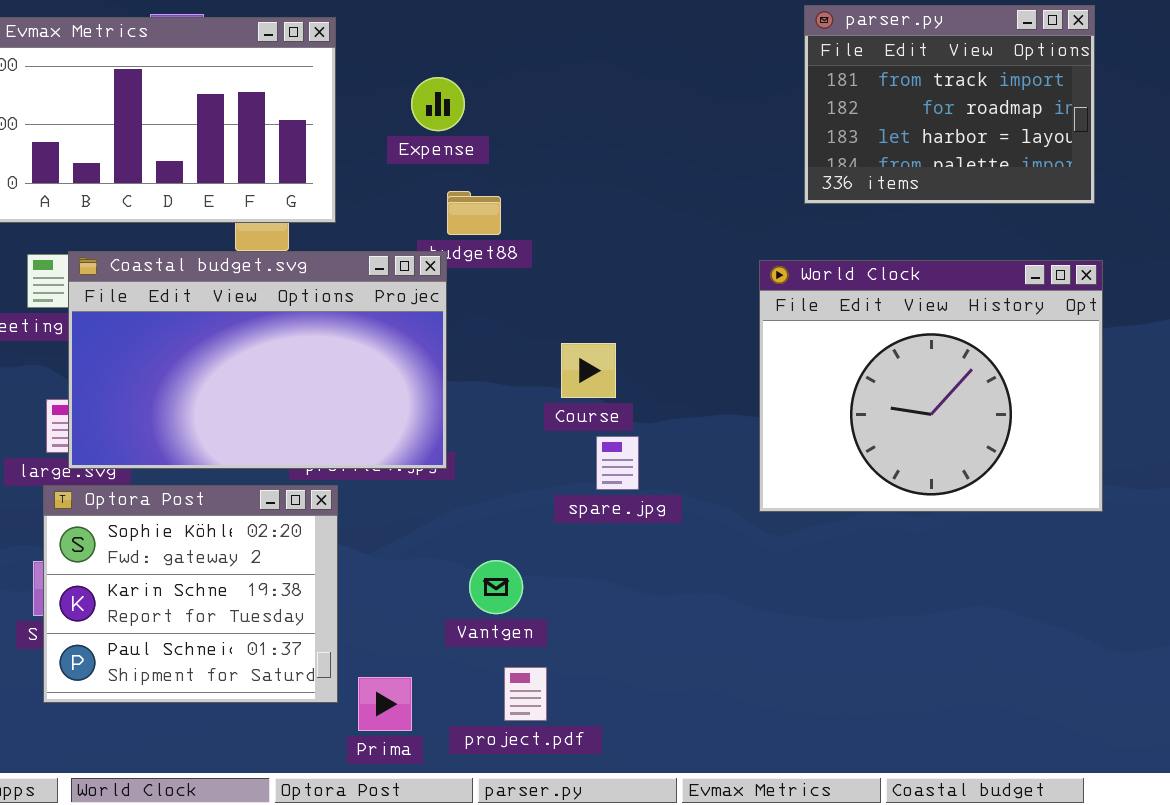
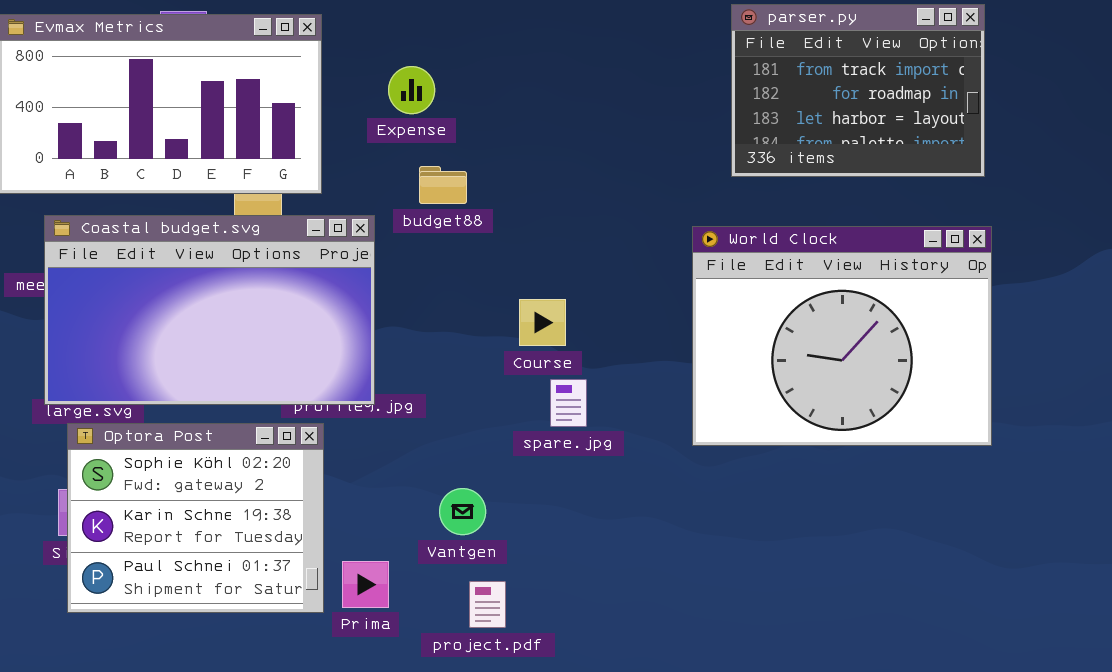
Coastal budget.svg: [68,251,447,469] -> [44,215,375,405], moved
Prima: [358,677,412,731] -> [342,561,389,608], moved

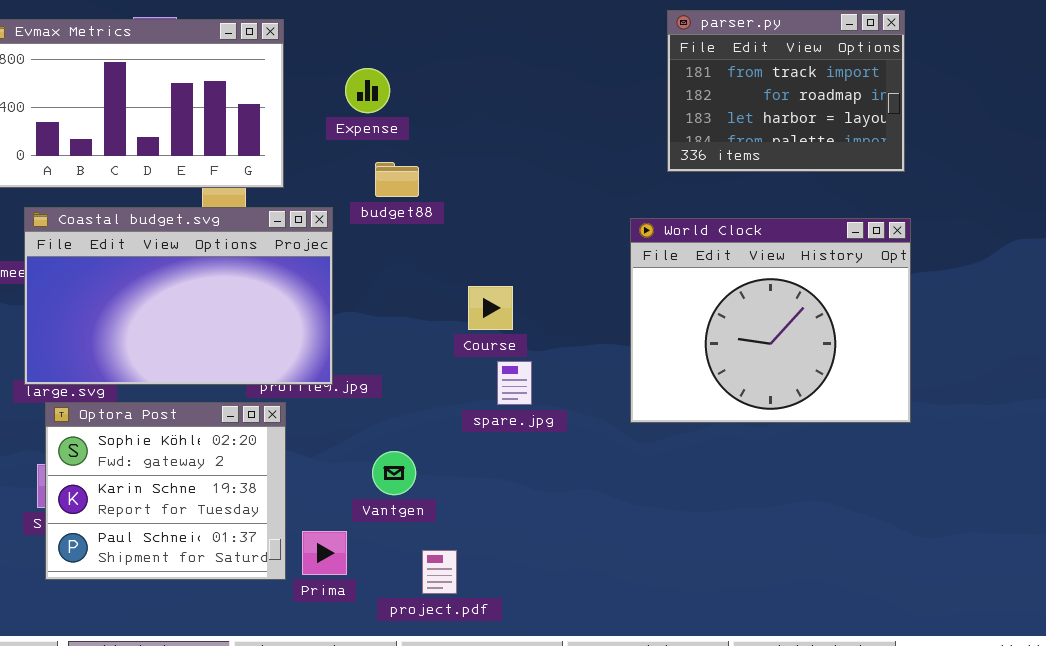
Vantgen: [439,488,486,535] -> [372,451,416,495], moved

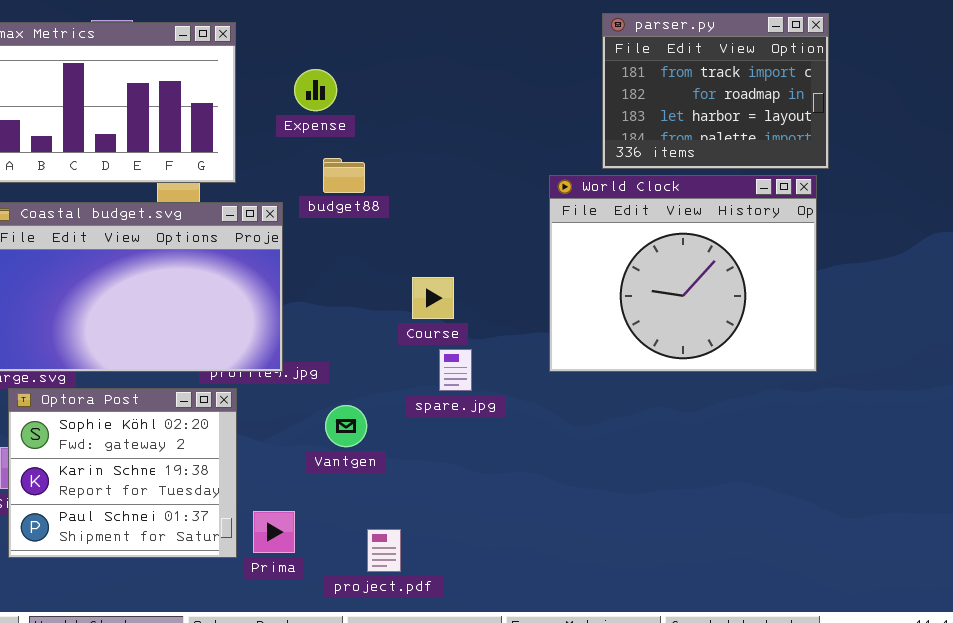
World Clock: [630,218,911,423] -> [549,175,817,372], moved
Vantgen: [372,451,416,495] -> [325,405,367,447], moved

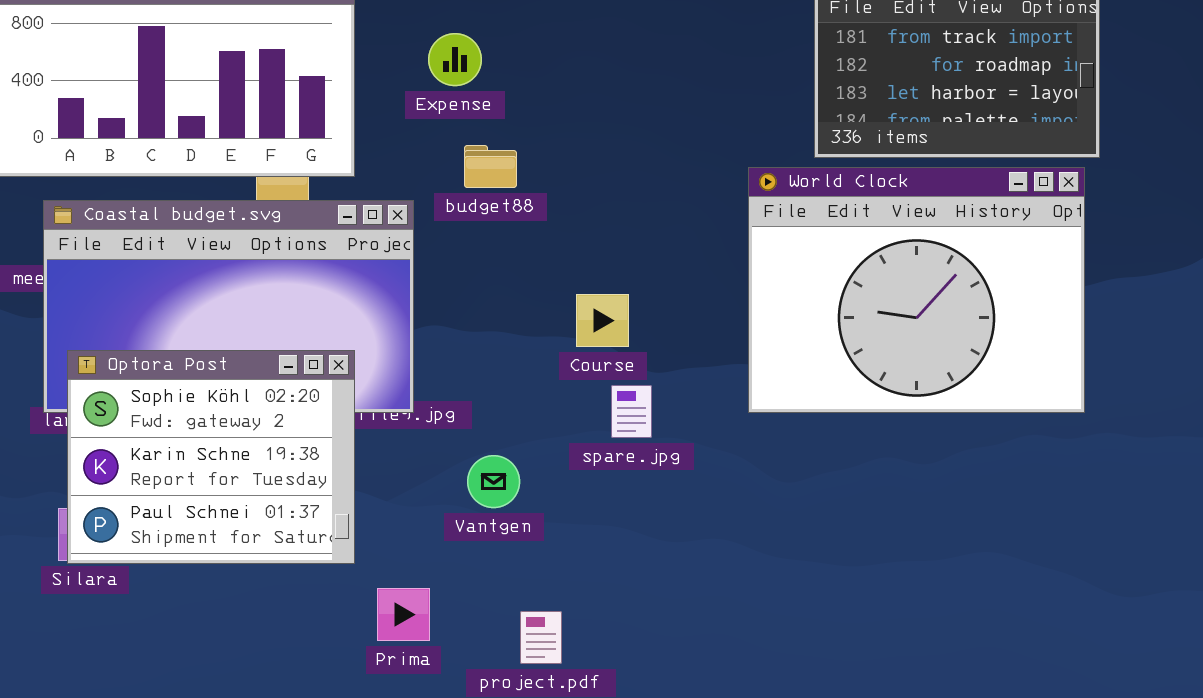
Optora Post: [8,388,237,558] -> [67,350,355,564], moved

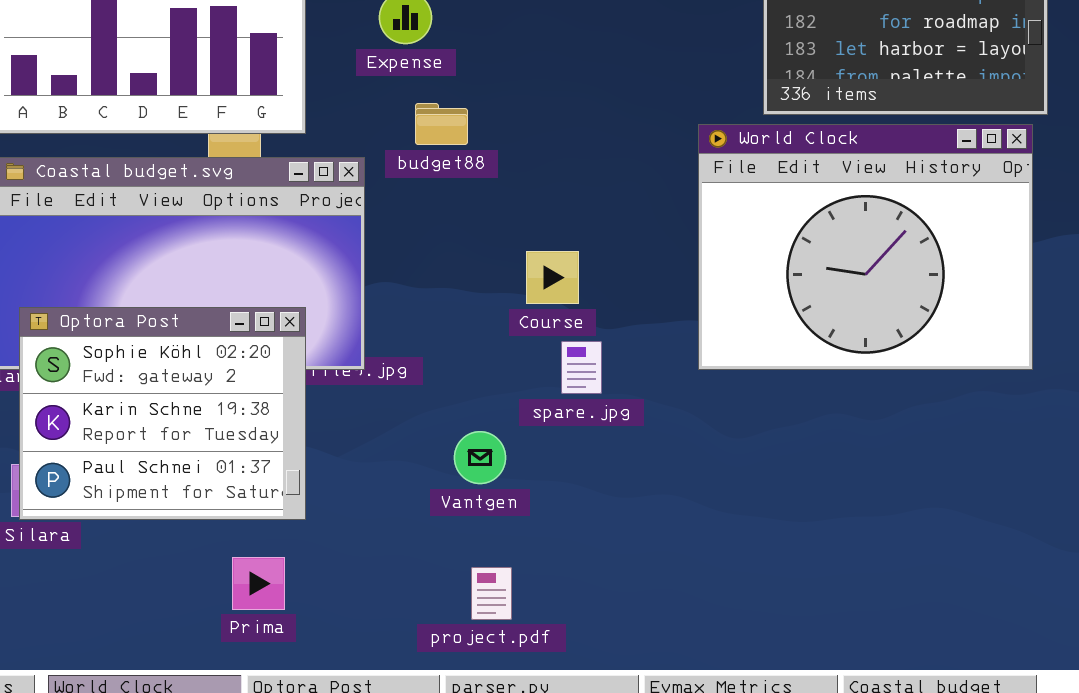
Vantgen: [467,455,520,508] -> [454,431,506,484], moved
Prima: [377,588,430,641] -> [232,557,285,610], moved

